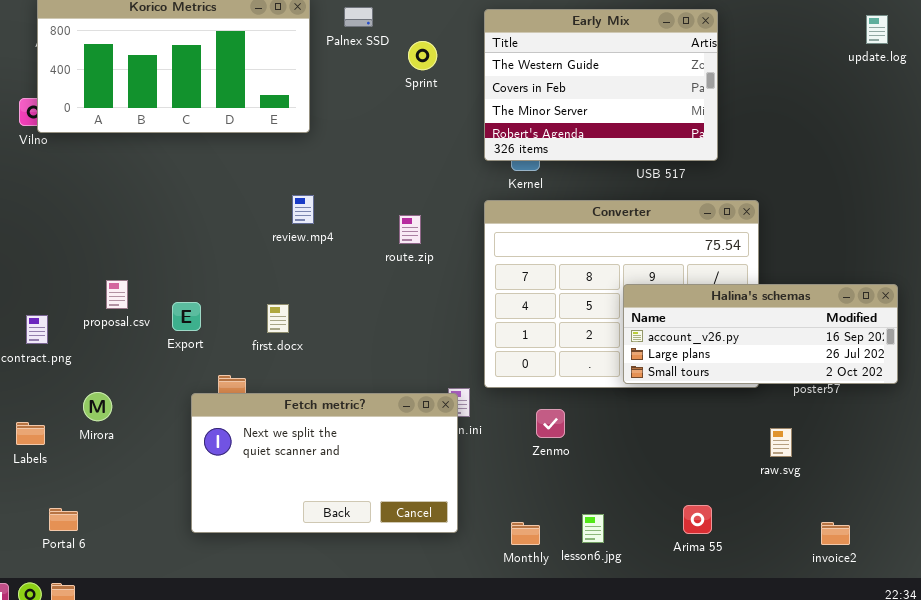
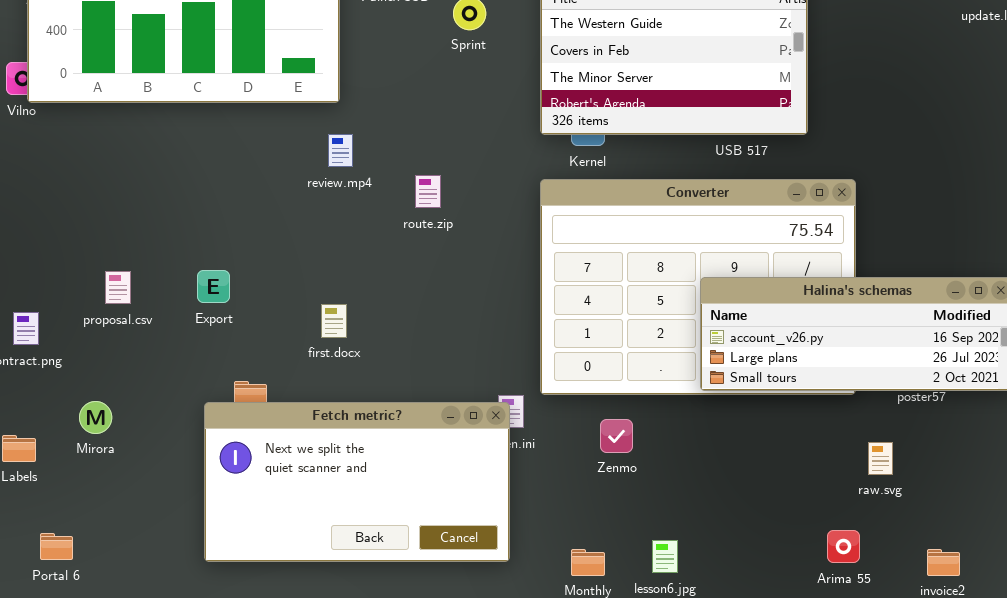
review.mp4: [292,195,314,224] -> [328,134,353,167], moved
route.zip: [399,215,421,244] -> [415,175,441,208], moved
Export: [172,302,201,331] -> [197,270,230,303], moved
first.docx: [267,304,289,333] -> [321,304,347,338], moved
Arima 55: [683,505,712,534] -> [827,530,860,563], moved

